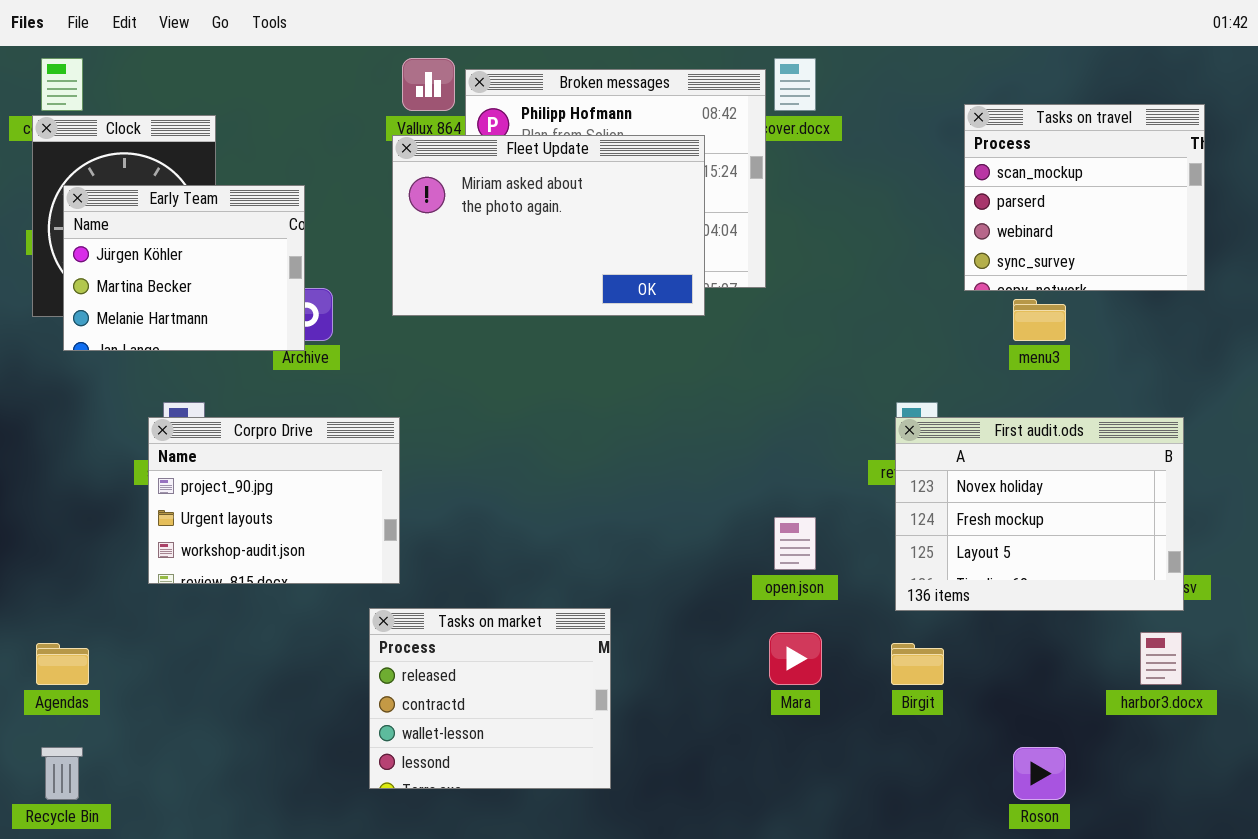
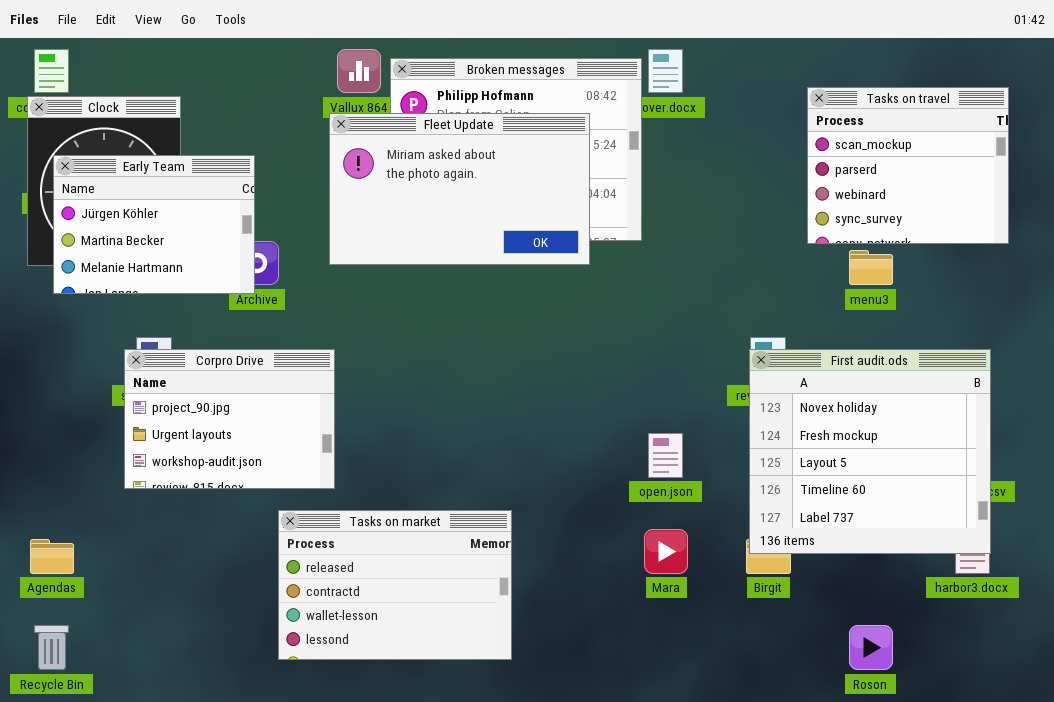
First audit.ods: [895,417,1184,611] -> [749,349,991,554], resized
Tasks on market: [369,608,611,789] -> [278,510,512,660], resized

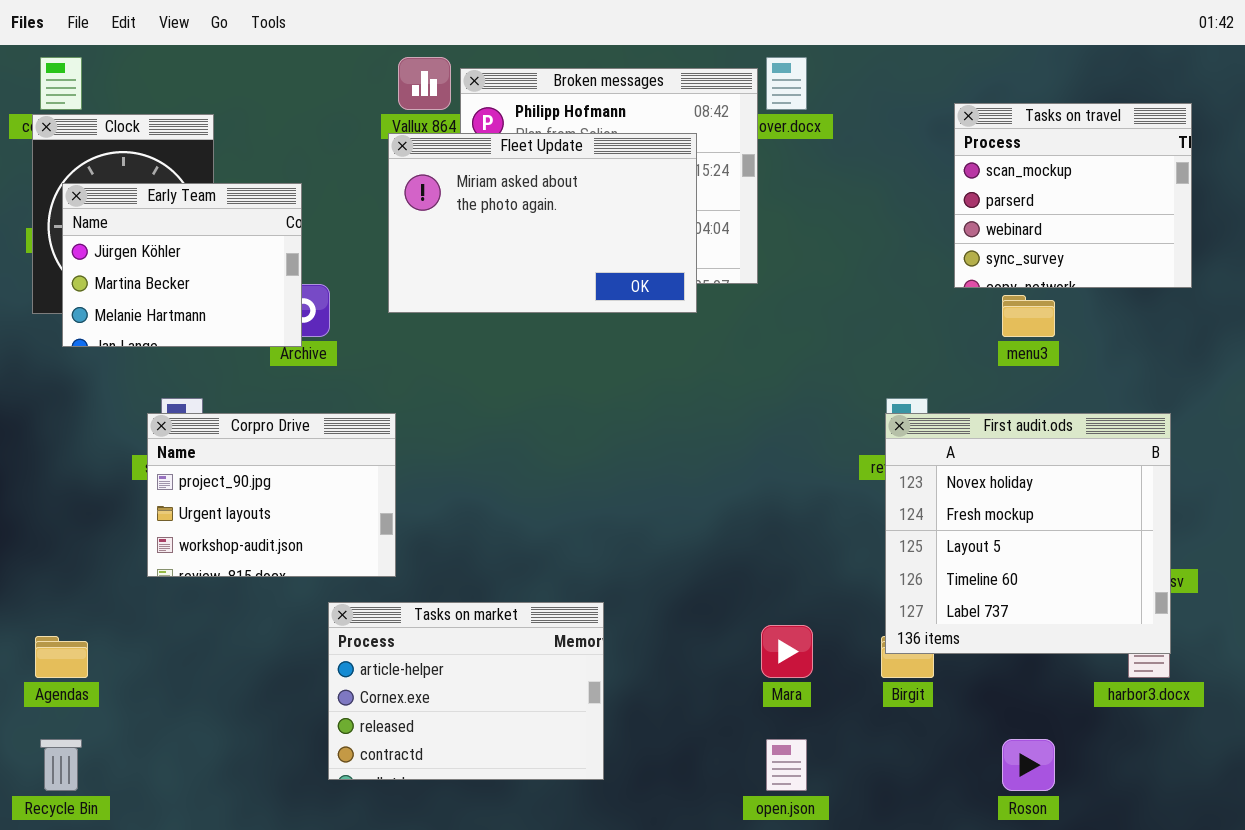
open.json: [648,433,683,478] -> [766,739,807,791], moved
Tasks on market: [278,510,512,660] -> [328,602,604,780], scrolled up 2 rows

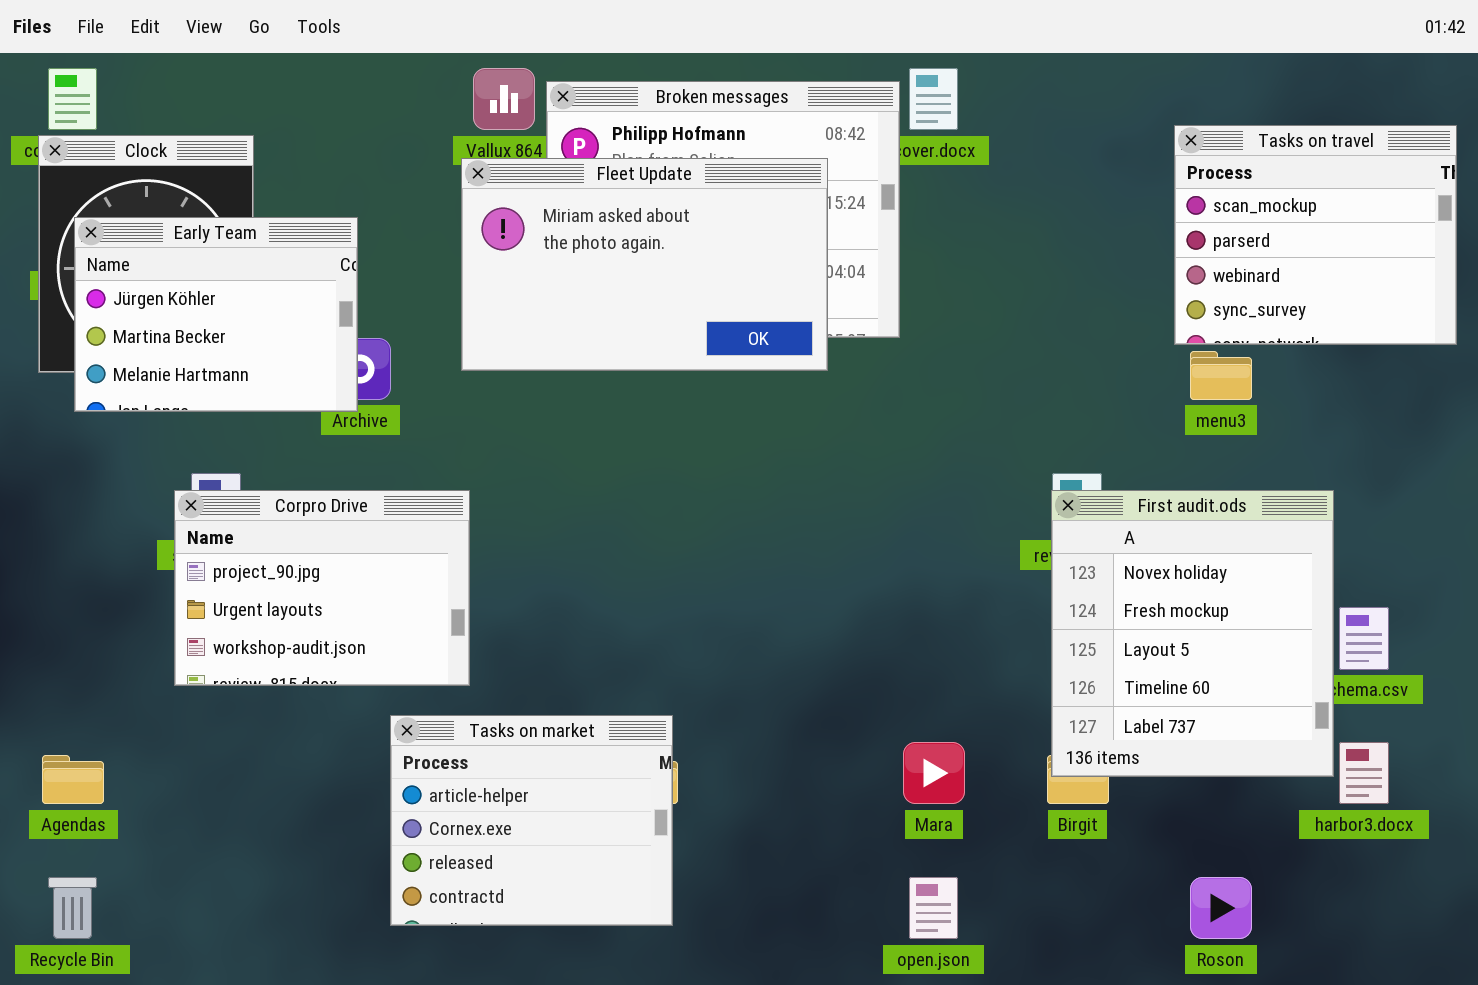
Tasks on travel: [954,103,1192,288] -> [1174,125,1457,345], moved
First audit.ods: [885,413,1171,654] -> [1051,490,1334,777], resized
Tasks on market: [328,602,604,780] -> [390,715,673,926], resized

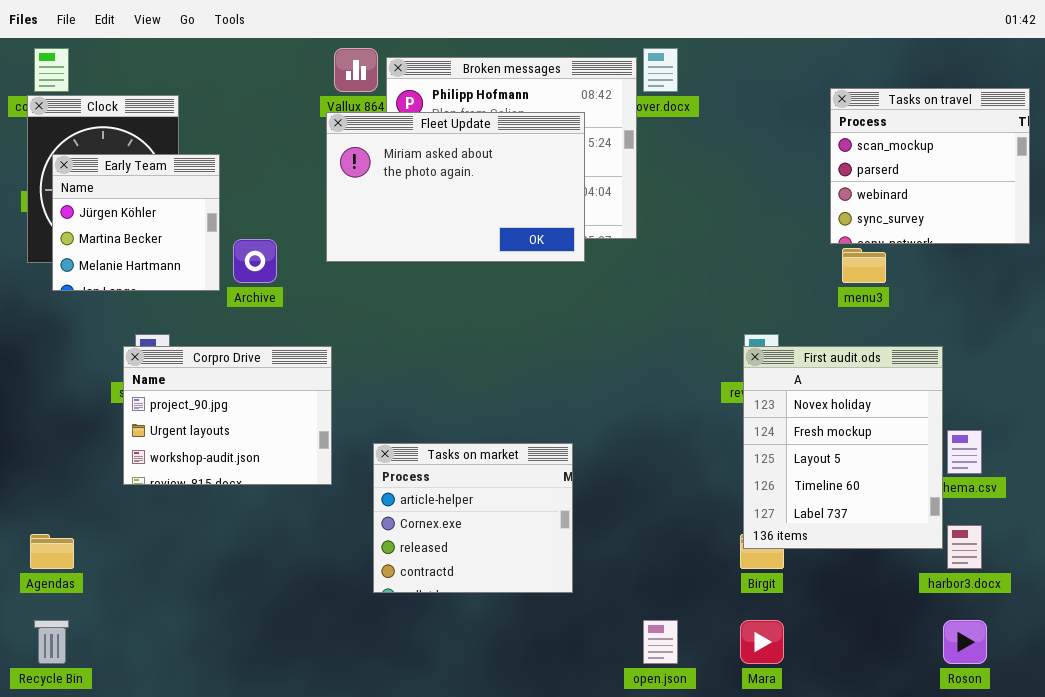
Early Team: [74,217,358,412] -> [52,154,220,291], resized
Tasks on market: [390,715,673,926] -> [373,443,573,593], moved
Mara: [903,742,965,804] -> [740,620,784,664], moved
Roson: [1190,877,1252,939] -> [943,620,987,664], moved

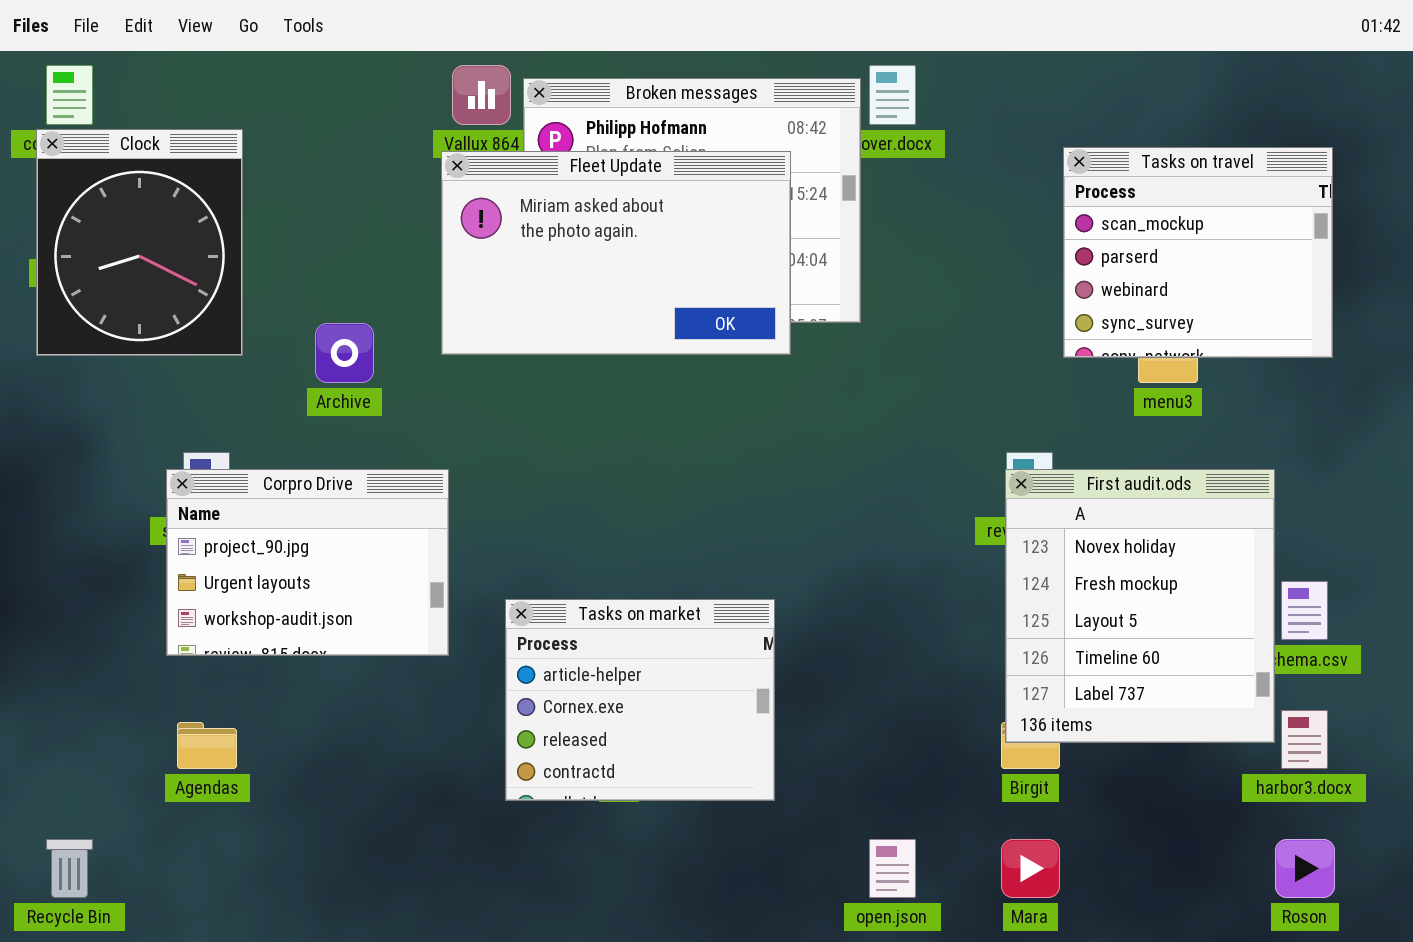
Tasks on travel: [830,88,1030,244] -> [1063,147,1333,358], moved
Early Team: [52,154,220,291] -> none, closed
Agendas: [30,534,74,569] -> [177,722,237,769], moved

